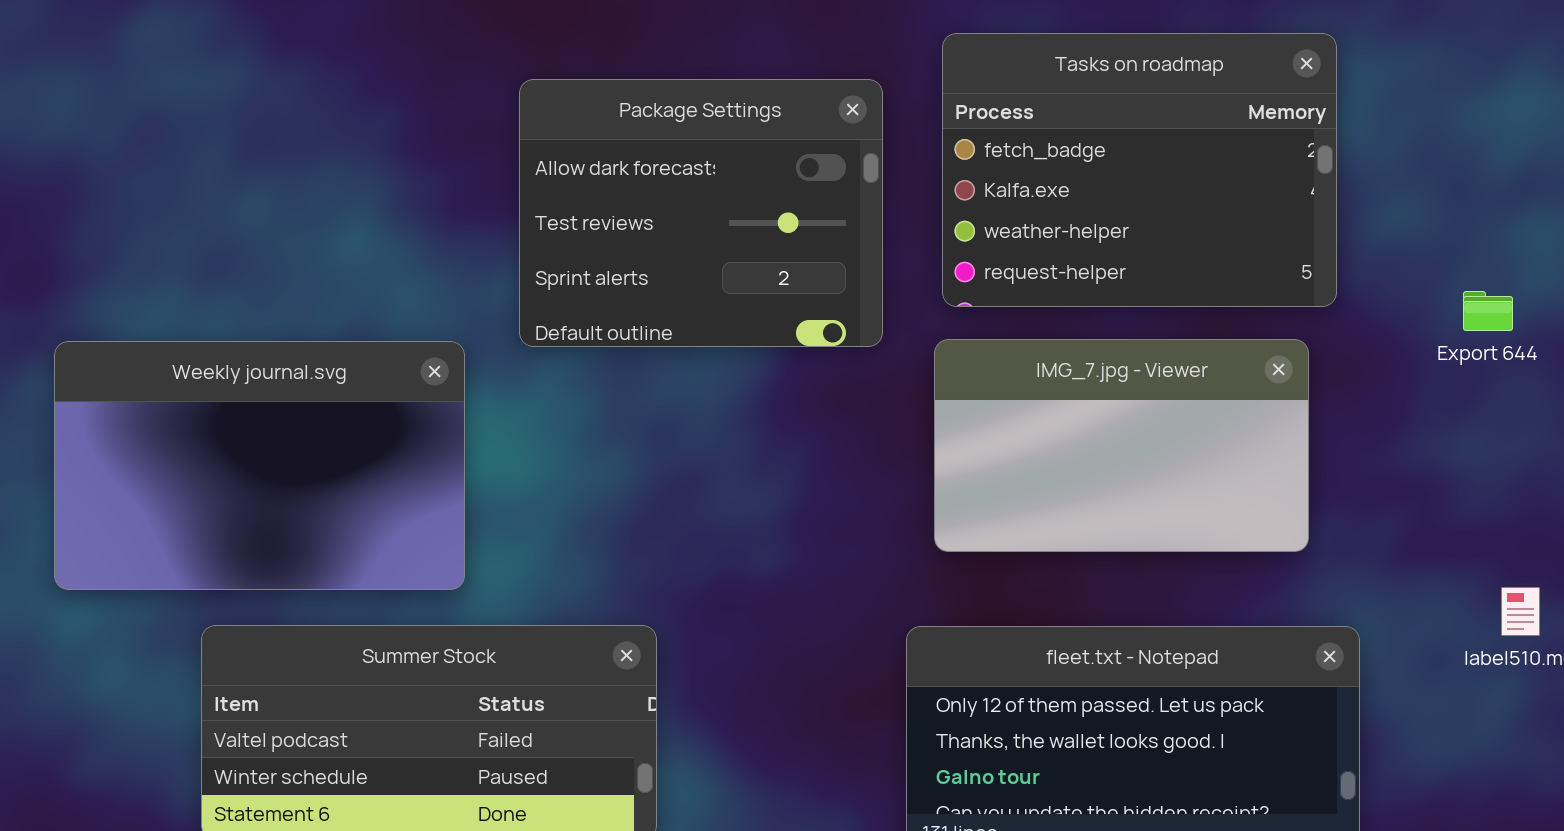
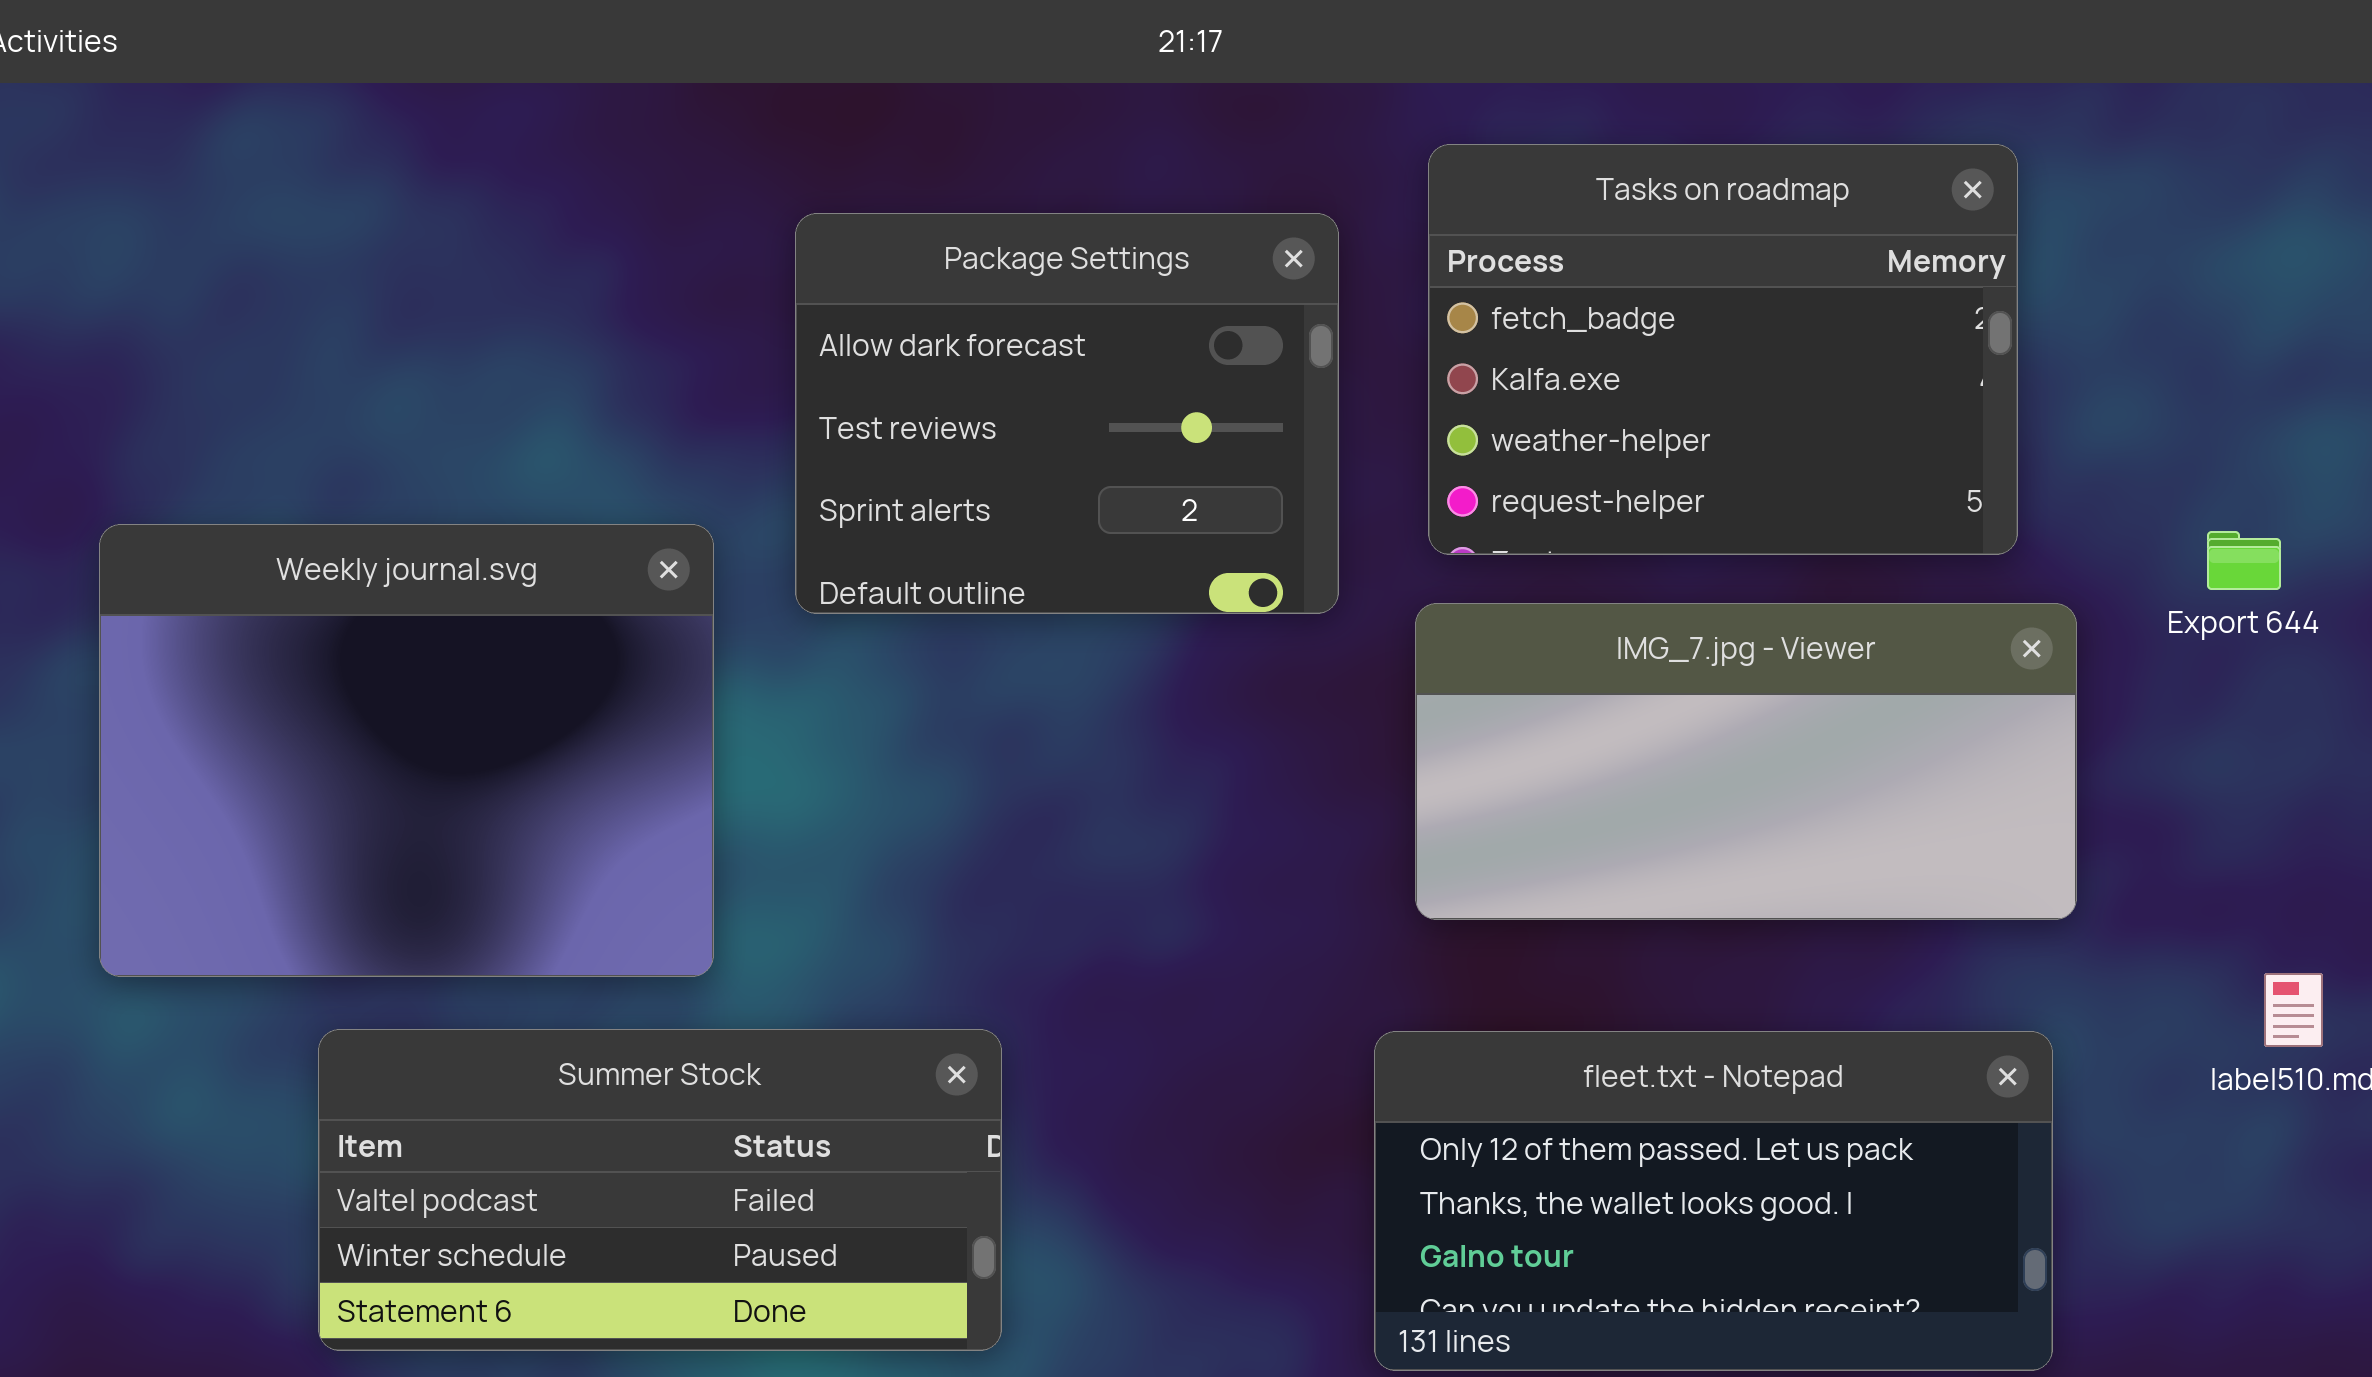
IMG_7.jpg - Viewer: [934,339,1309,552] -> [1415,603,2077,920], resized
Weekly journal.svg: [54,341,465,590] -> [99,524,714,977], resized

